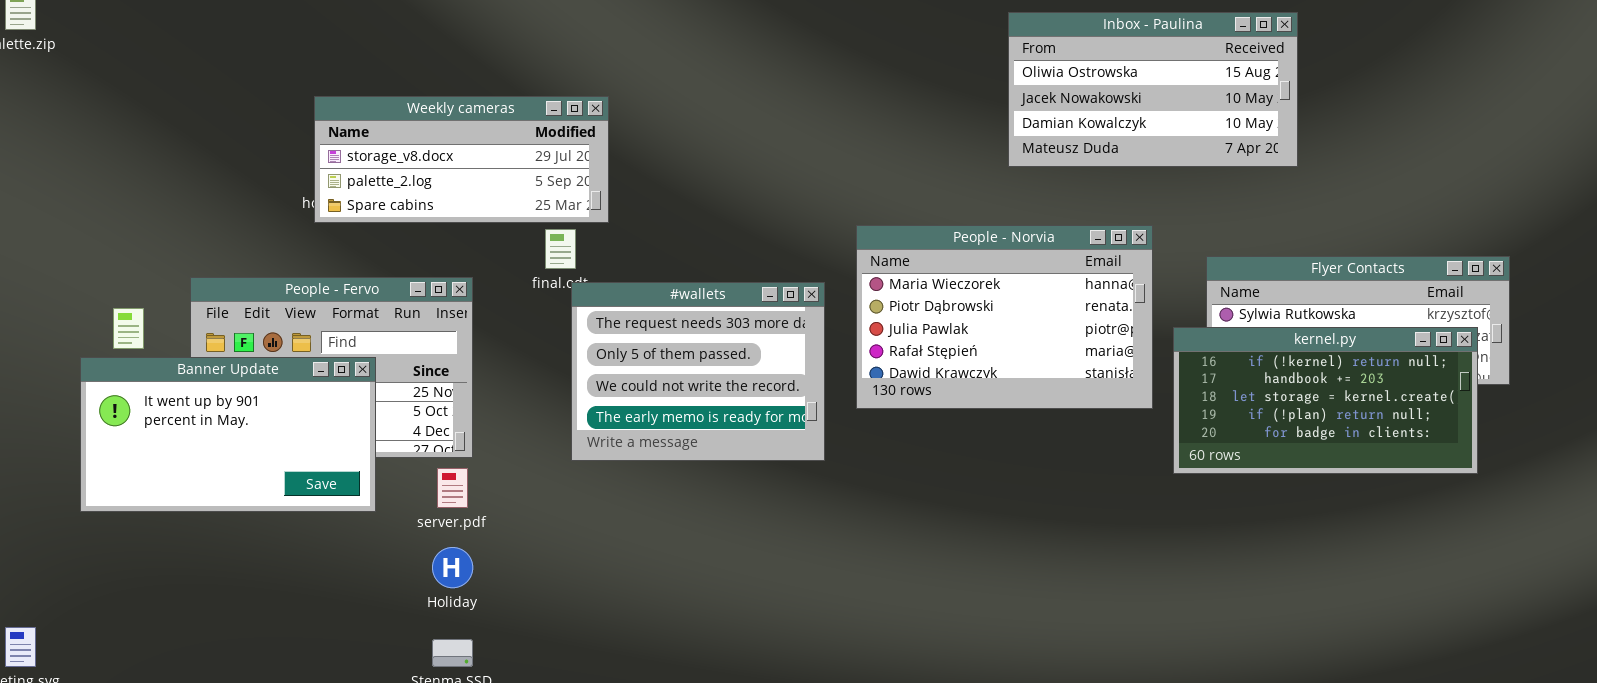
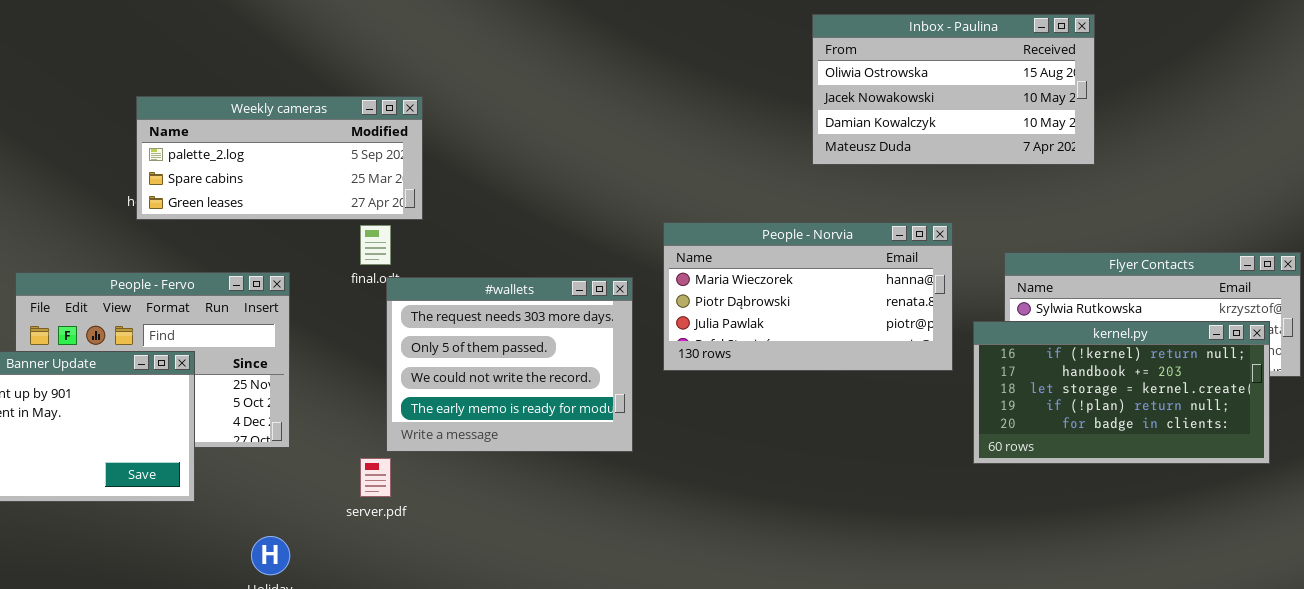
Weekly cameras: [314,96,609,223] -> [136,96,423,220], scrolled down 1 row
People - Norvia: [856,225,1153,409] -> [663,222,953,371], resized
server.pdf: [437,468,468,508] -> [360,458,391,497], moved

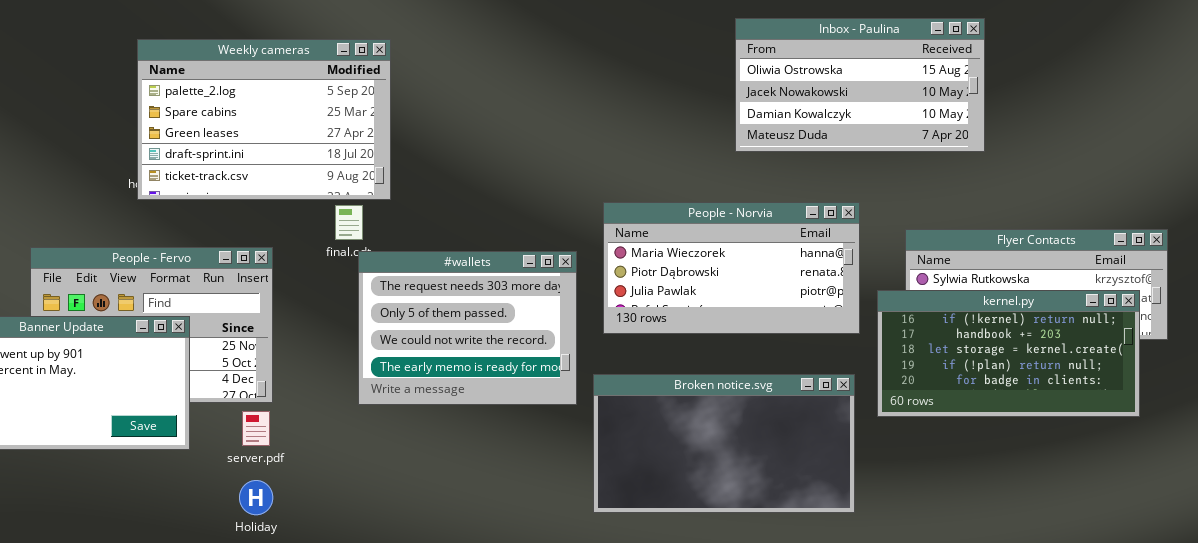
Weekly cameras: [136,96,423,220] -> [137,39,391,200], resized
Broken notice.svg: none -> [593,374,855,513], opened
server.pdf: [360,458,391,497] -> [242,411,270,446], moved

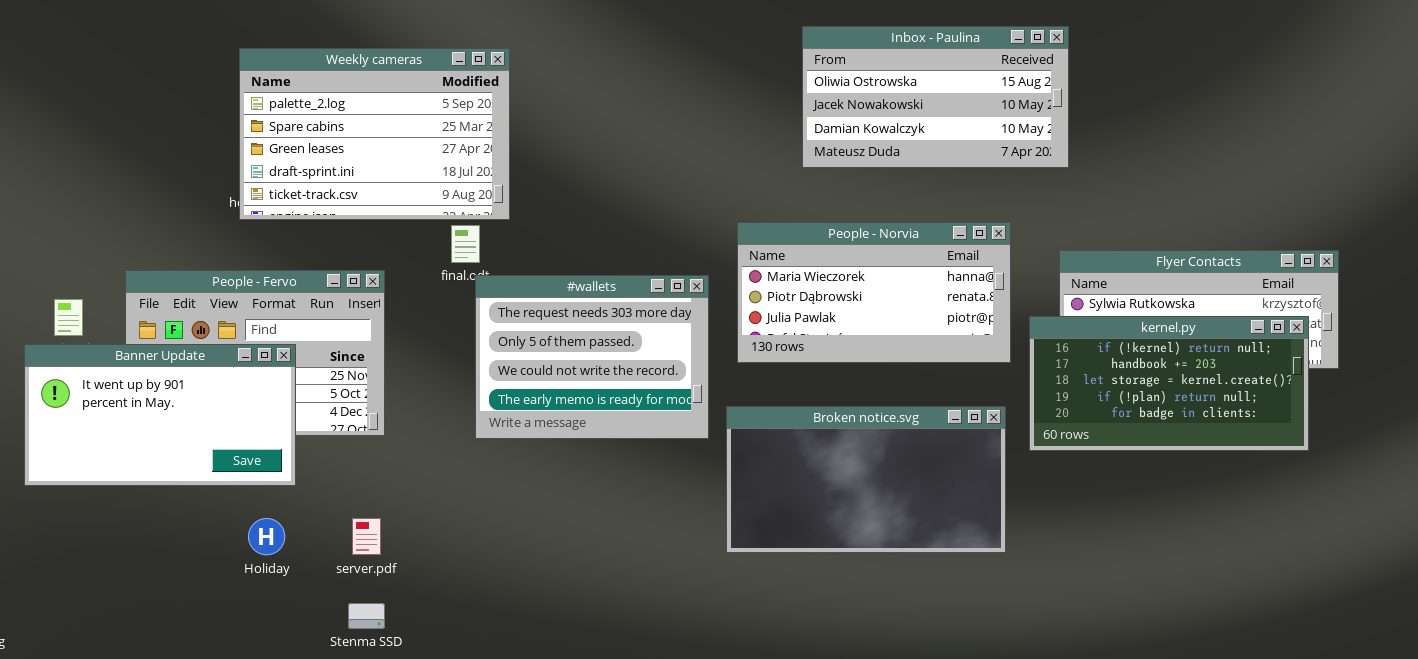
Inbox - Paulina: [735,18,985,152] -> [802,26,1069,168], moved
server.pdf: [242,411,270,446] -> [352,518,381,555], moved
Holiday: [239,480,273,515] -> [248,518,285,555], moved

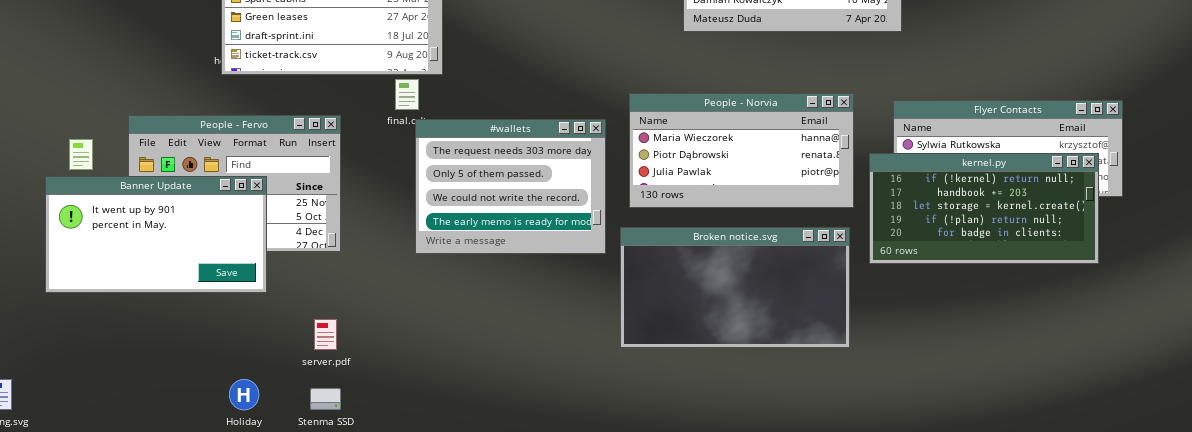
People - Norvia: [737,222,1011,363] -> [629,93,854,208], moved
Holiday: [248,518,285,555] -> [229,379,259,410], moved

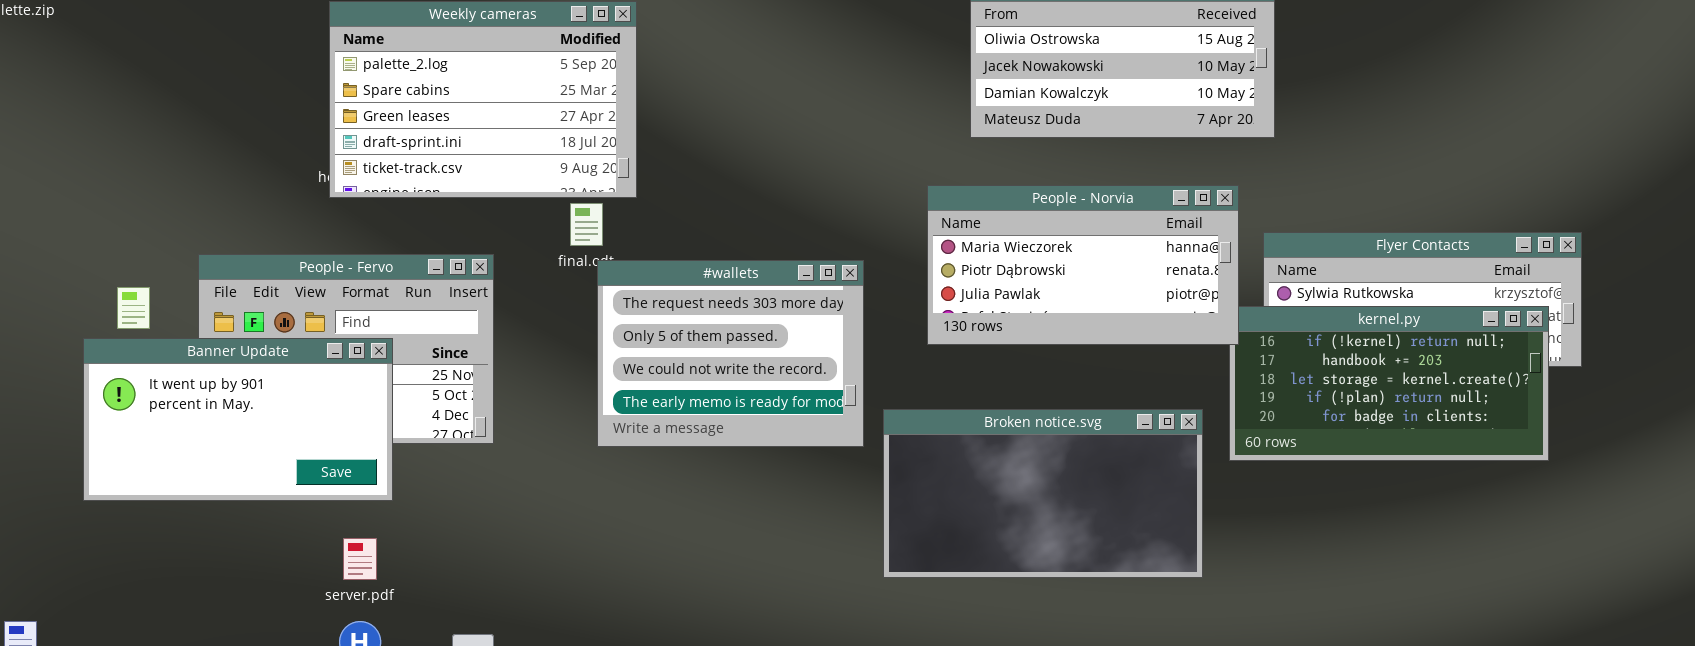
People - Norvia: [629,93,854,208] -> [927,185,1239,345], moved
server.pdf: [314,319,337,350] -> [343,538,377,580], moved

